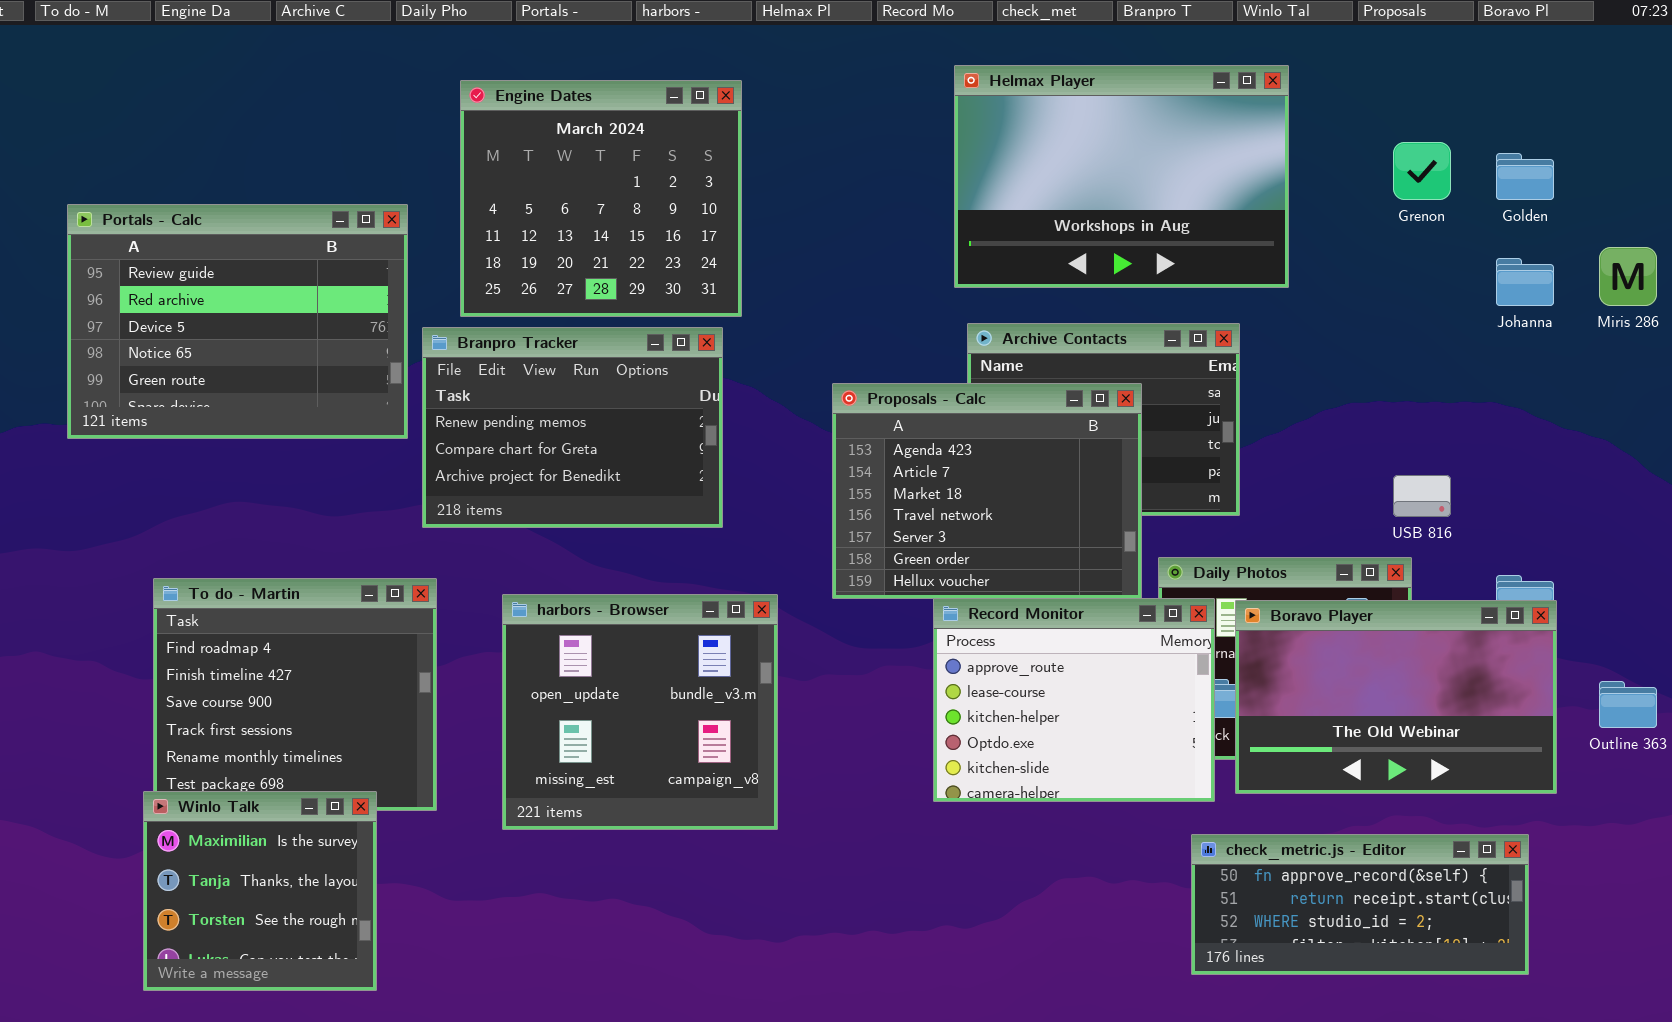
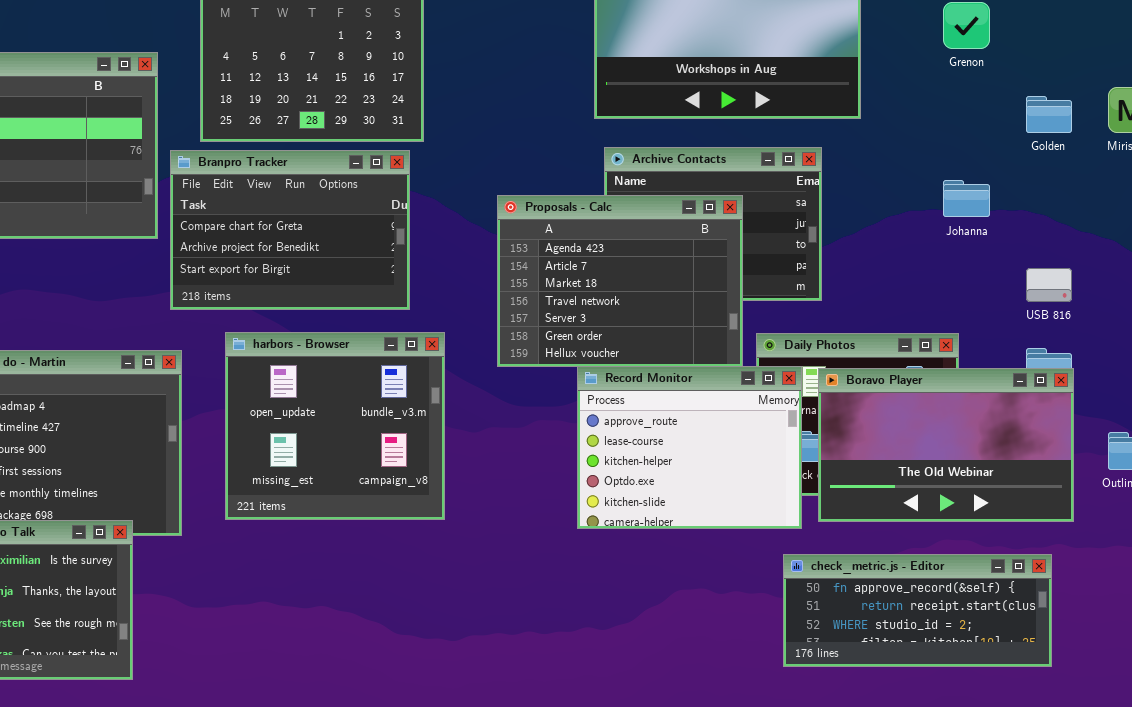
Golden: [1496,153,1554,200] -> [1026,96,1072,133], moved
Johanna: [1496,258,1554,306] -> [943,180,990,217], moved
Branpro Tracker: [422,327,723,528] -> [170,150,410,310], scrolled down 1 row
USB 816: [1393,475,1451,517] -> [1026,268,1072,302], moved
harbors - Browser: [502,594,778,830] -> [225,332,445,520], moved

